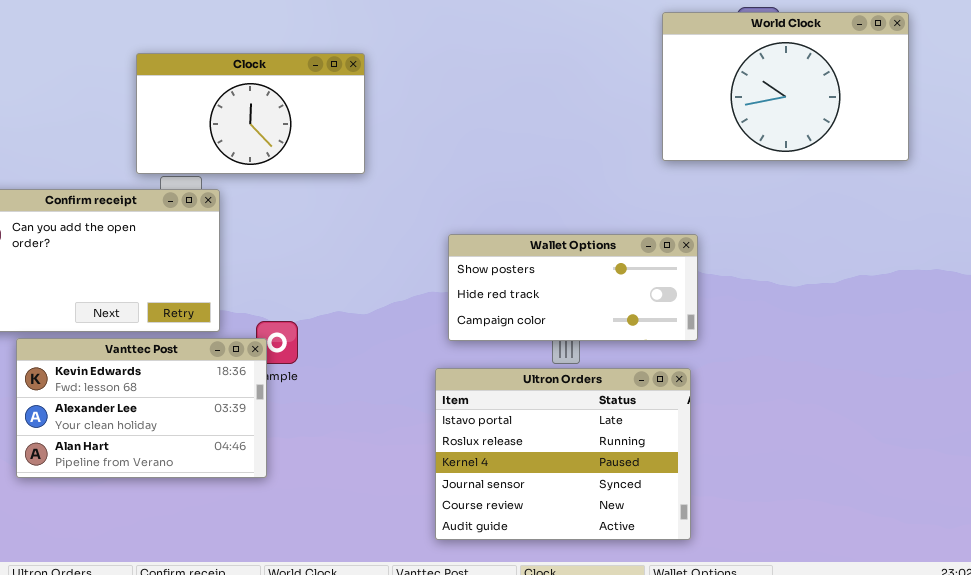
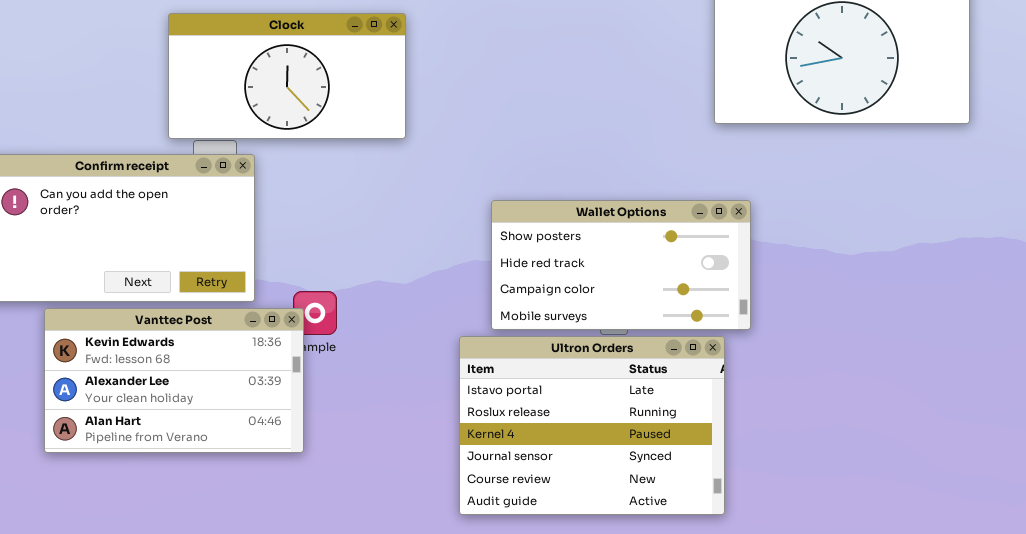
Wallet Options: [448,234,698,341] -> [491,200,751,330], resized
Ultron Orders: [435,368,691,540] -> [459,336,725,515], moved

